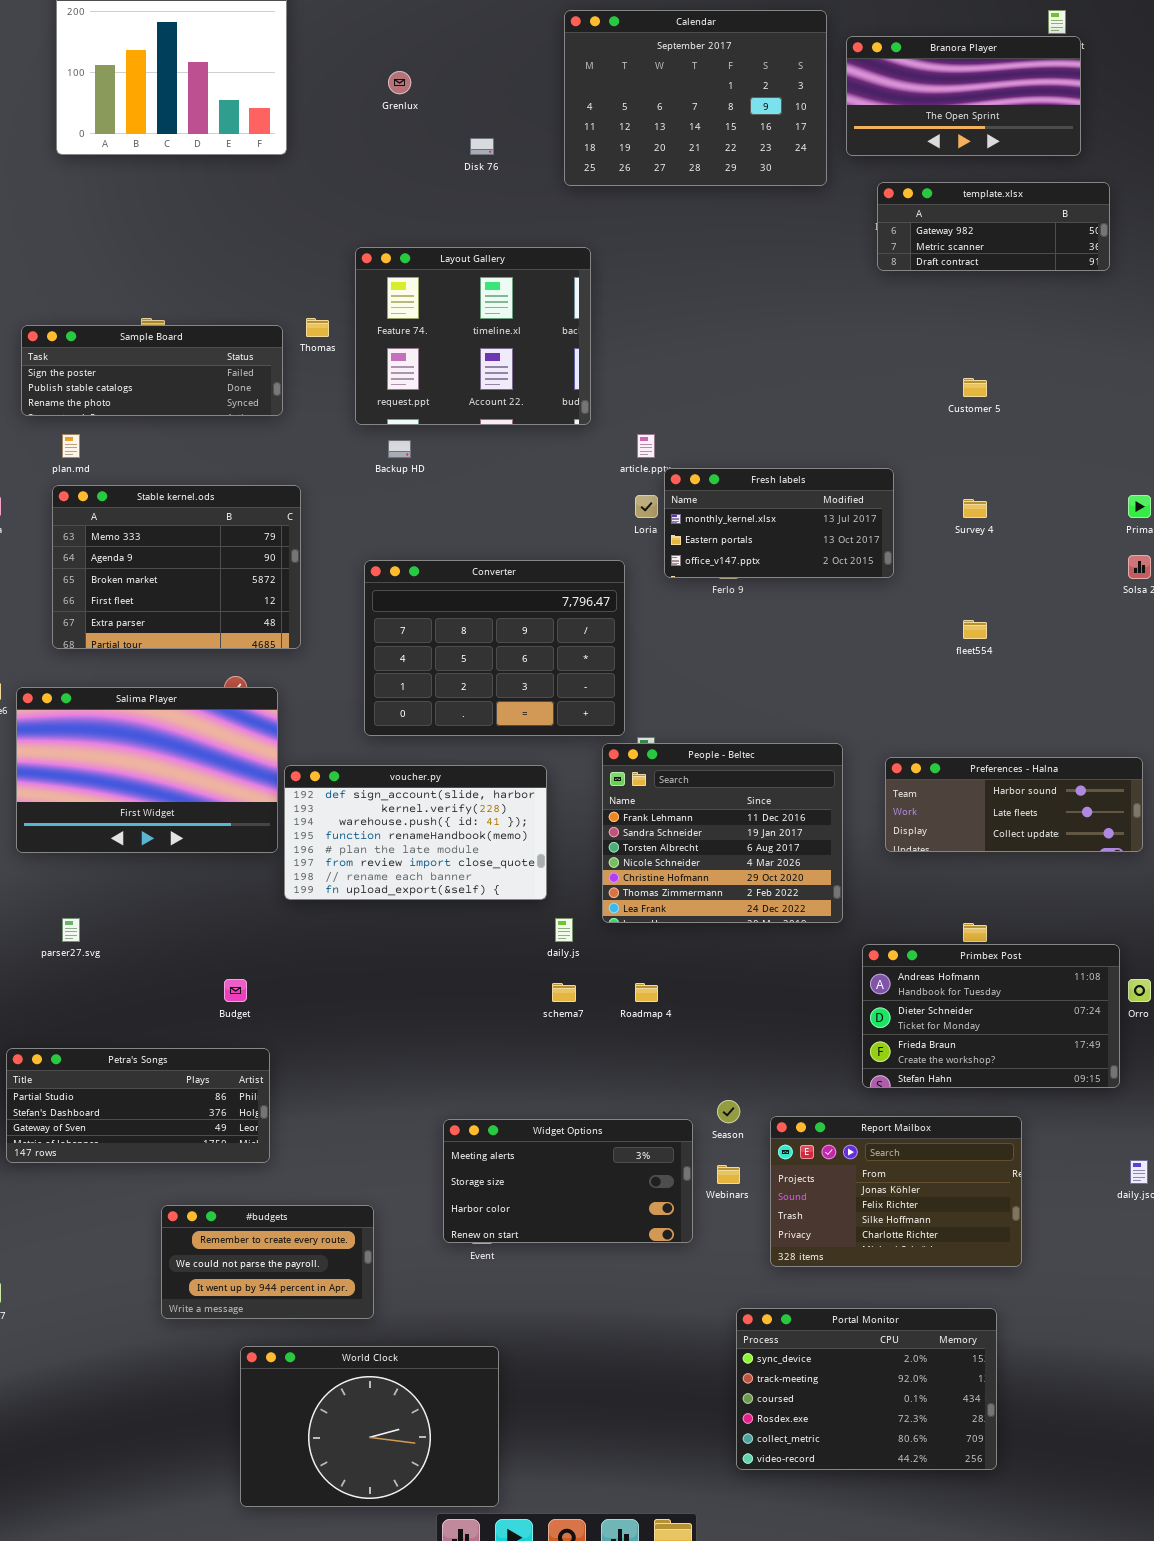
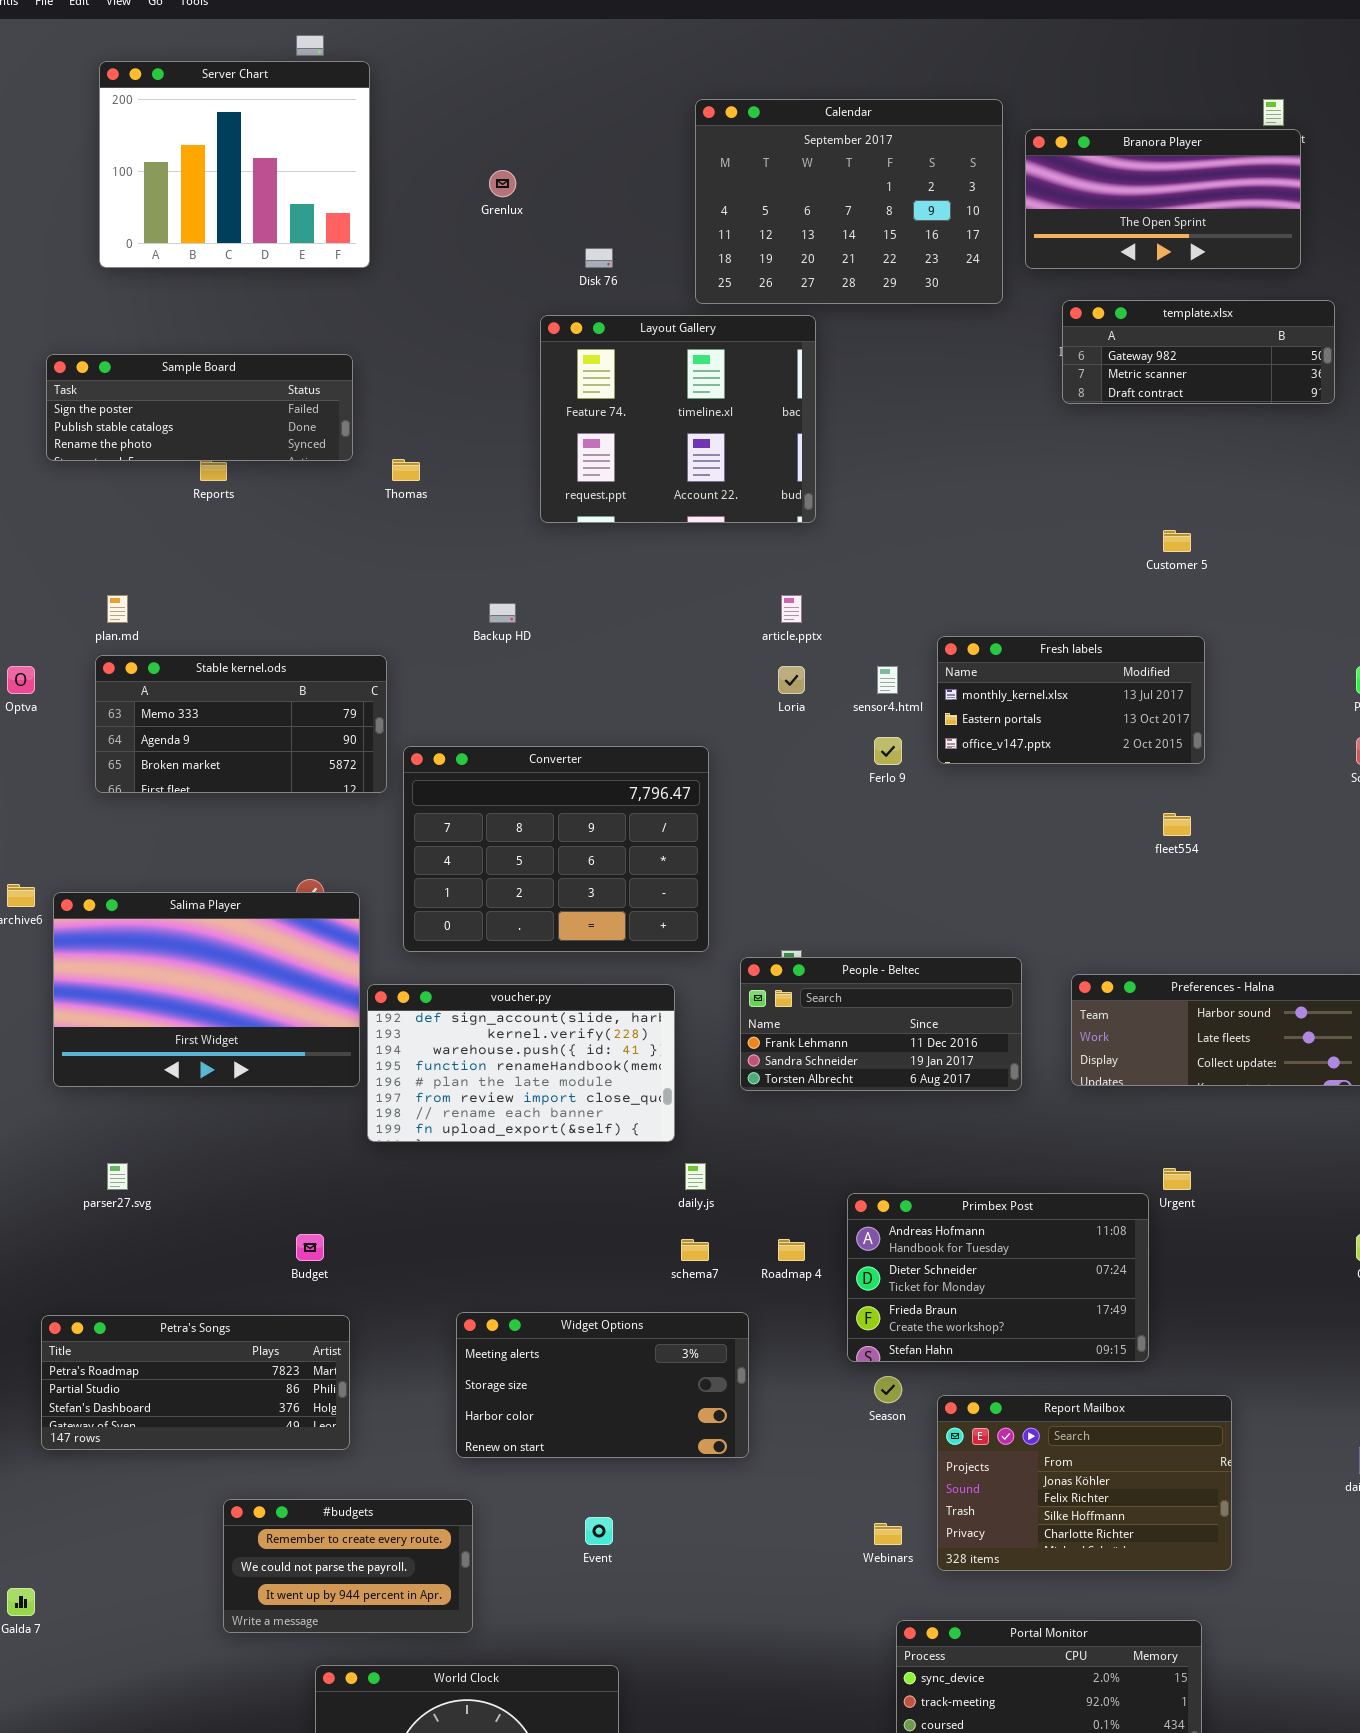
Layout Gallery: [355,247,591,425] -> [540,315,816,523], moved
Sample Board: [21,325,283,416] -> [46,354,353,461], moved
Fresh labels: [664,468,894,578] -> [937,636,1205,764], moved
Stable kernel.ods: [52,485,301,649] -> [95,655,387,793], resized
Converter: [364,560,625,736] -> [403,746,709,952], moved
People - Beltec: [602,743,843,923] -> [740,957,1022,1091], resized
Primbex Post: [862,944,1120,1088] -> [847,1193,1149,1362], moved
Petra's Songs: [6,1048,270,1163] -> [41,1315,350,1450], scrolled up 1 row
Widget Options: [443,1119,693,1243] -> [456,1312,749,1458], moved
Webinars: [717,1165,740,1184] -> [874,1523,902,1545], moved

